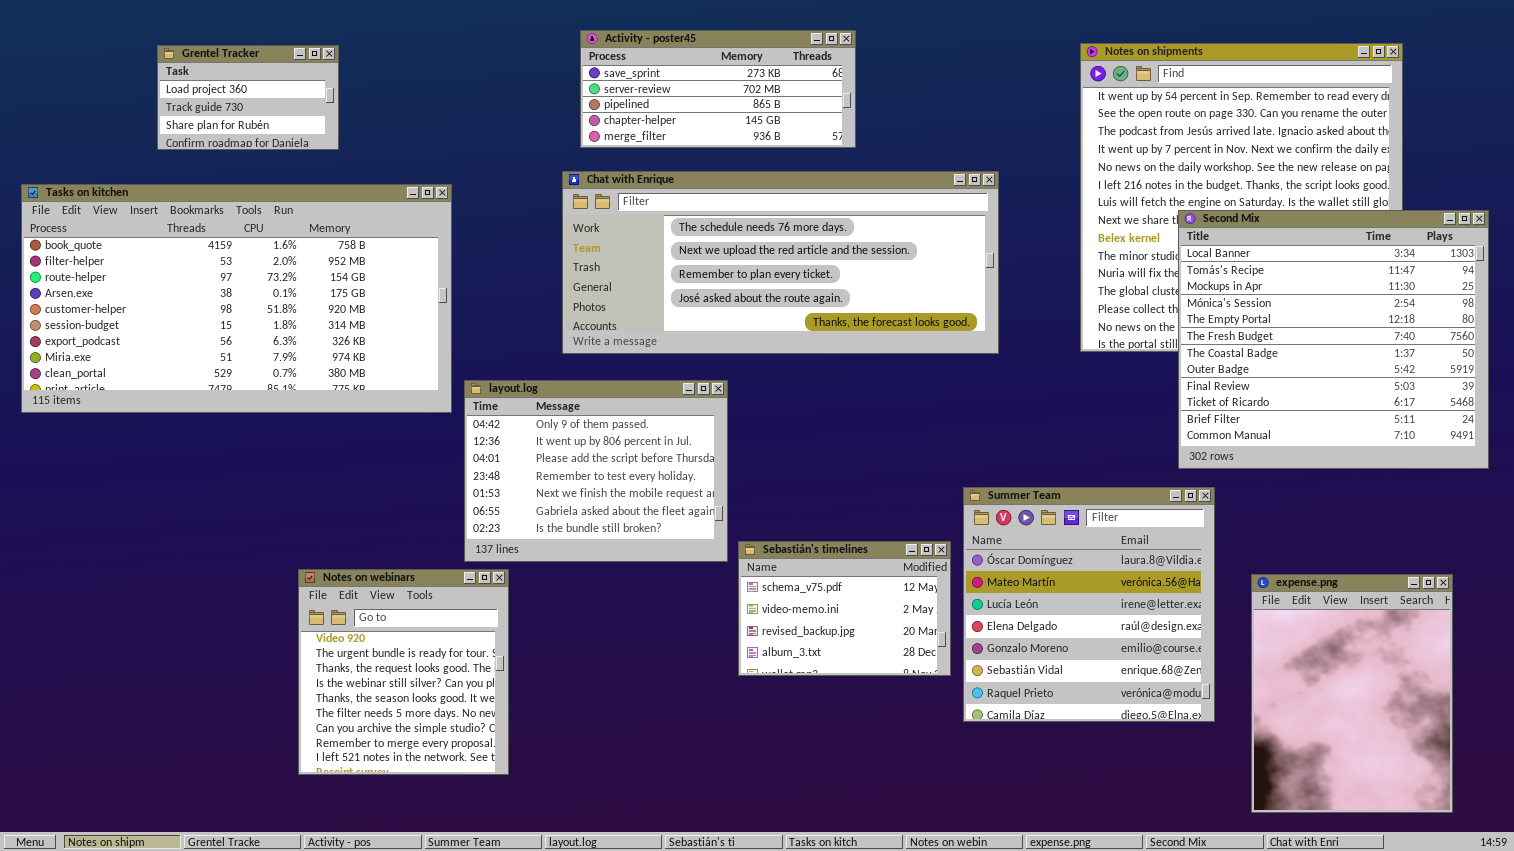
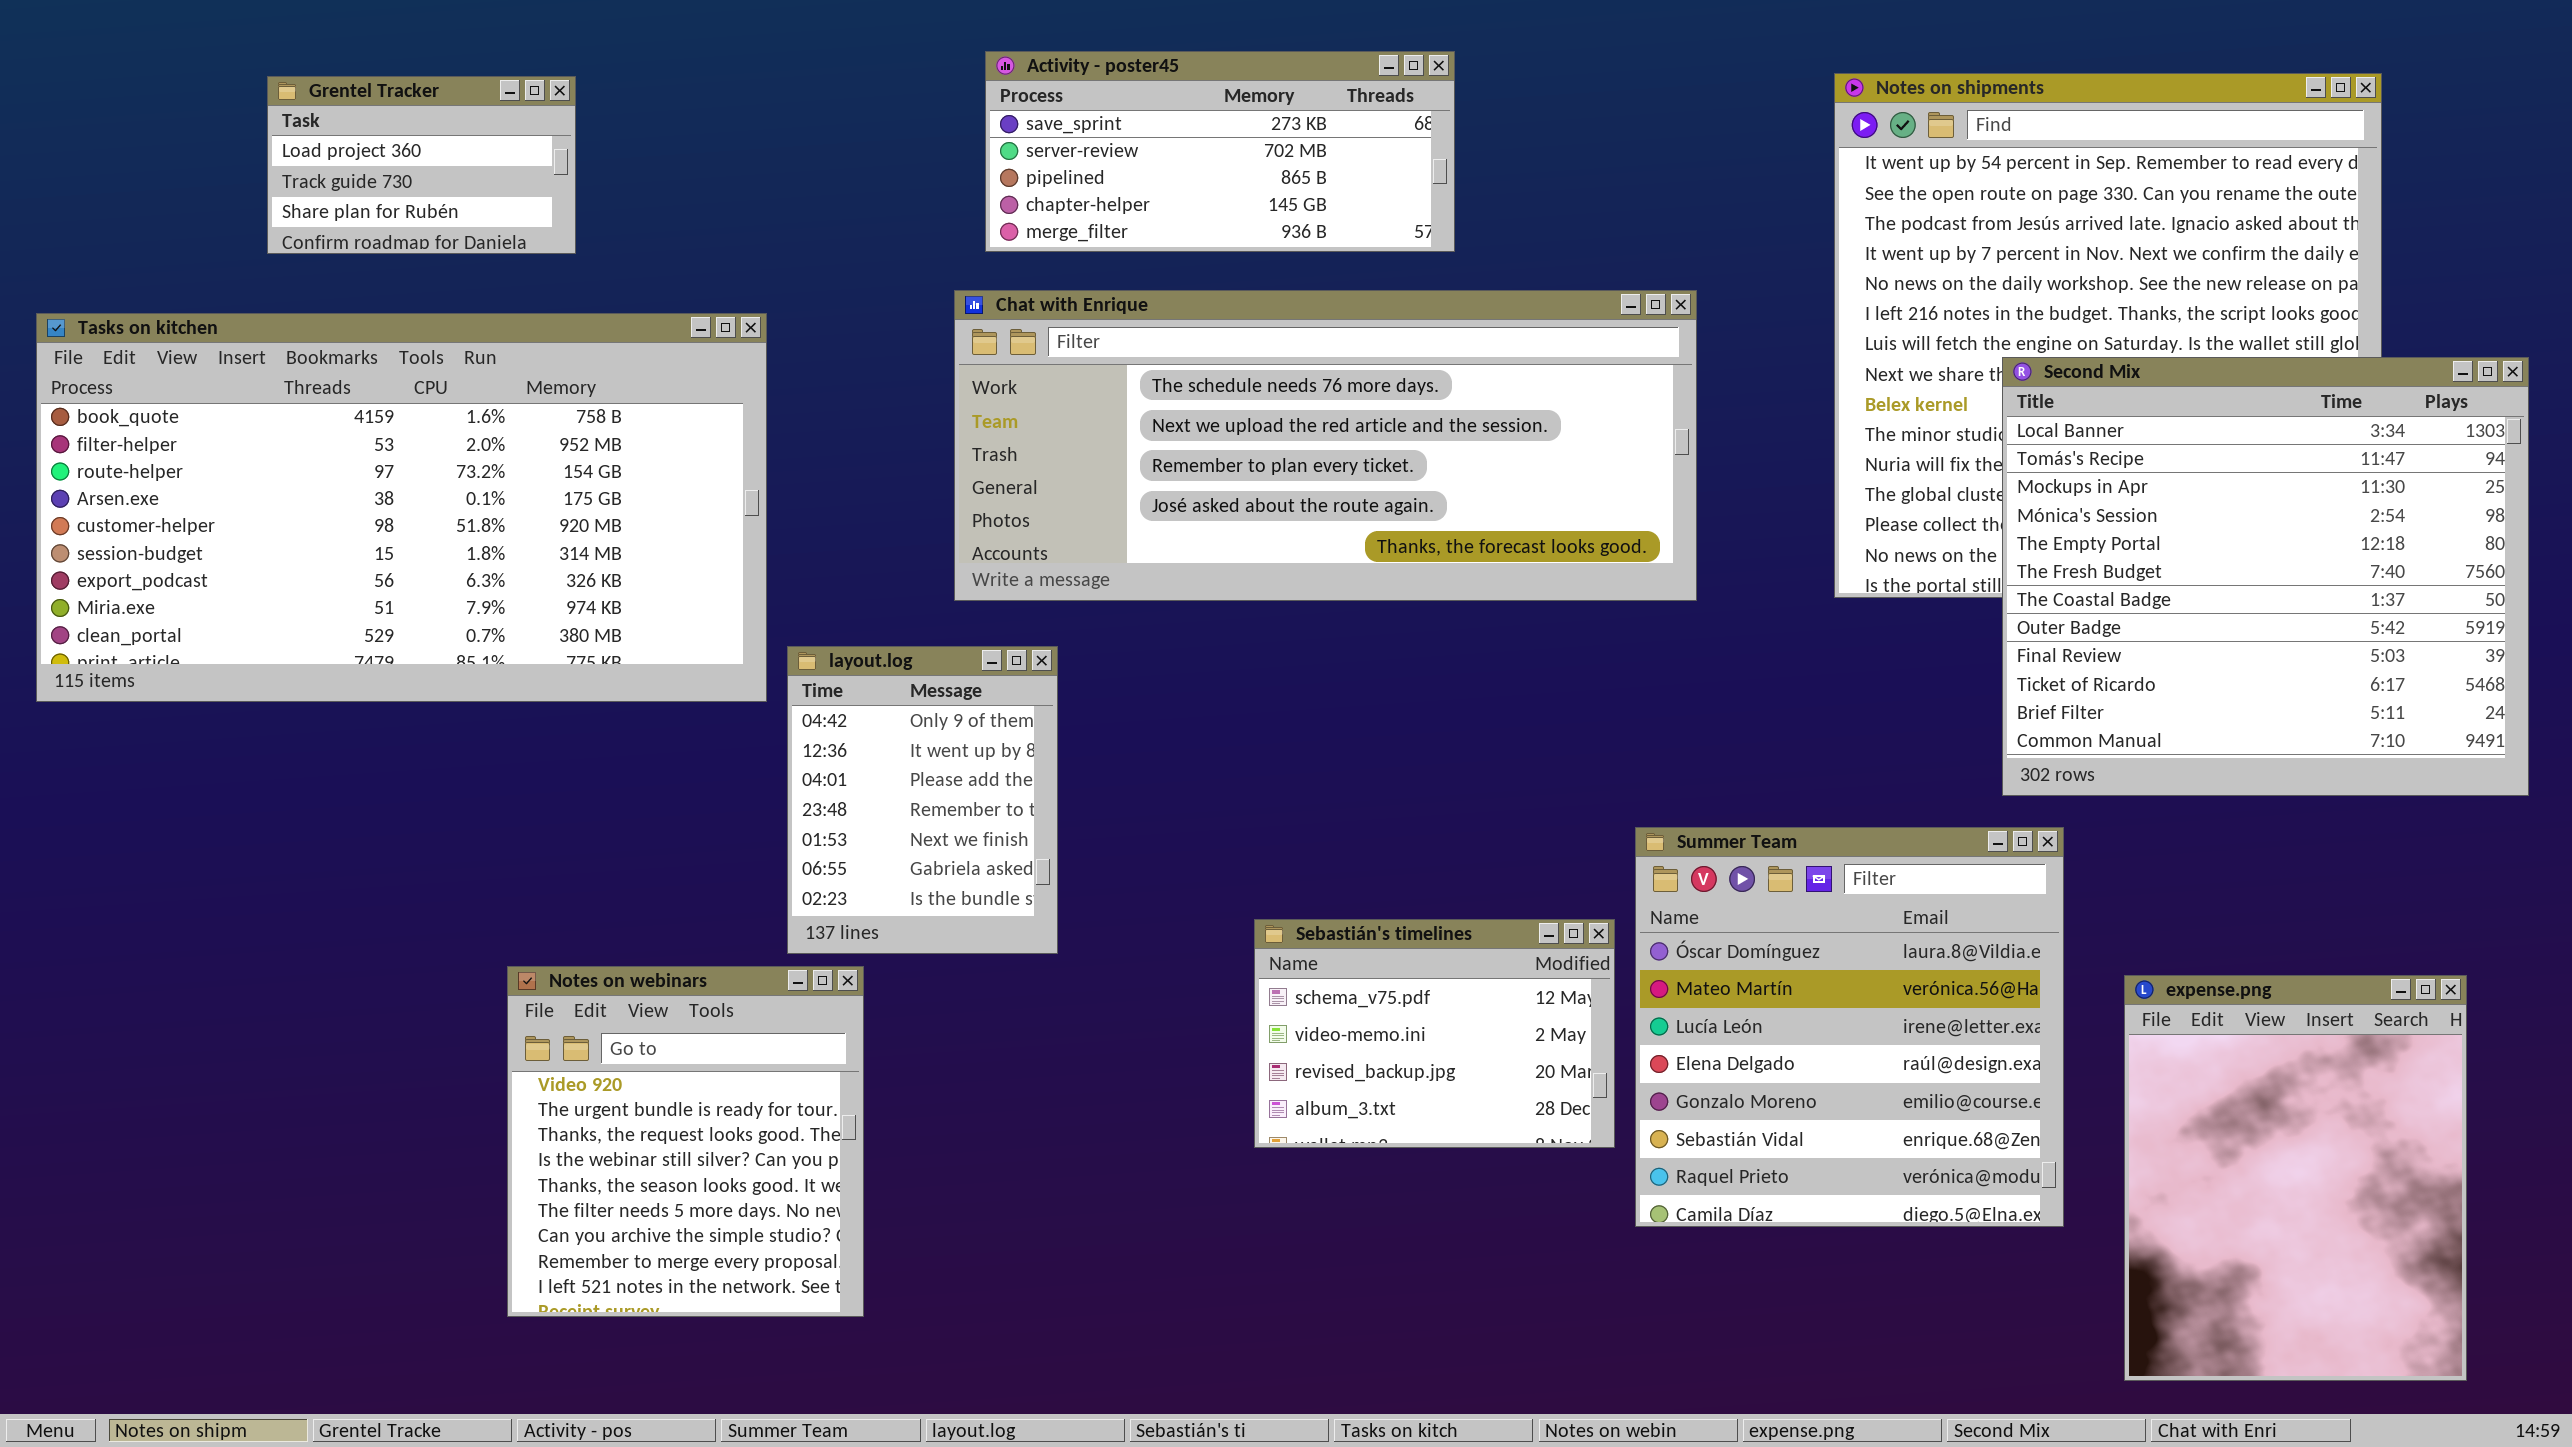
layout.log: [464,380,728,562] -> [787,646,1058,954], resized

